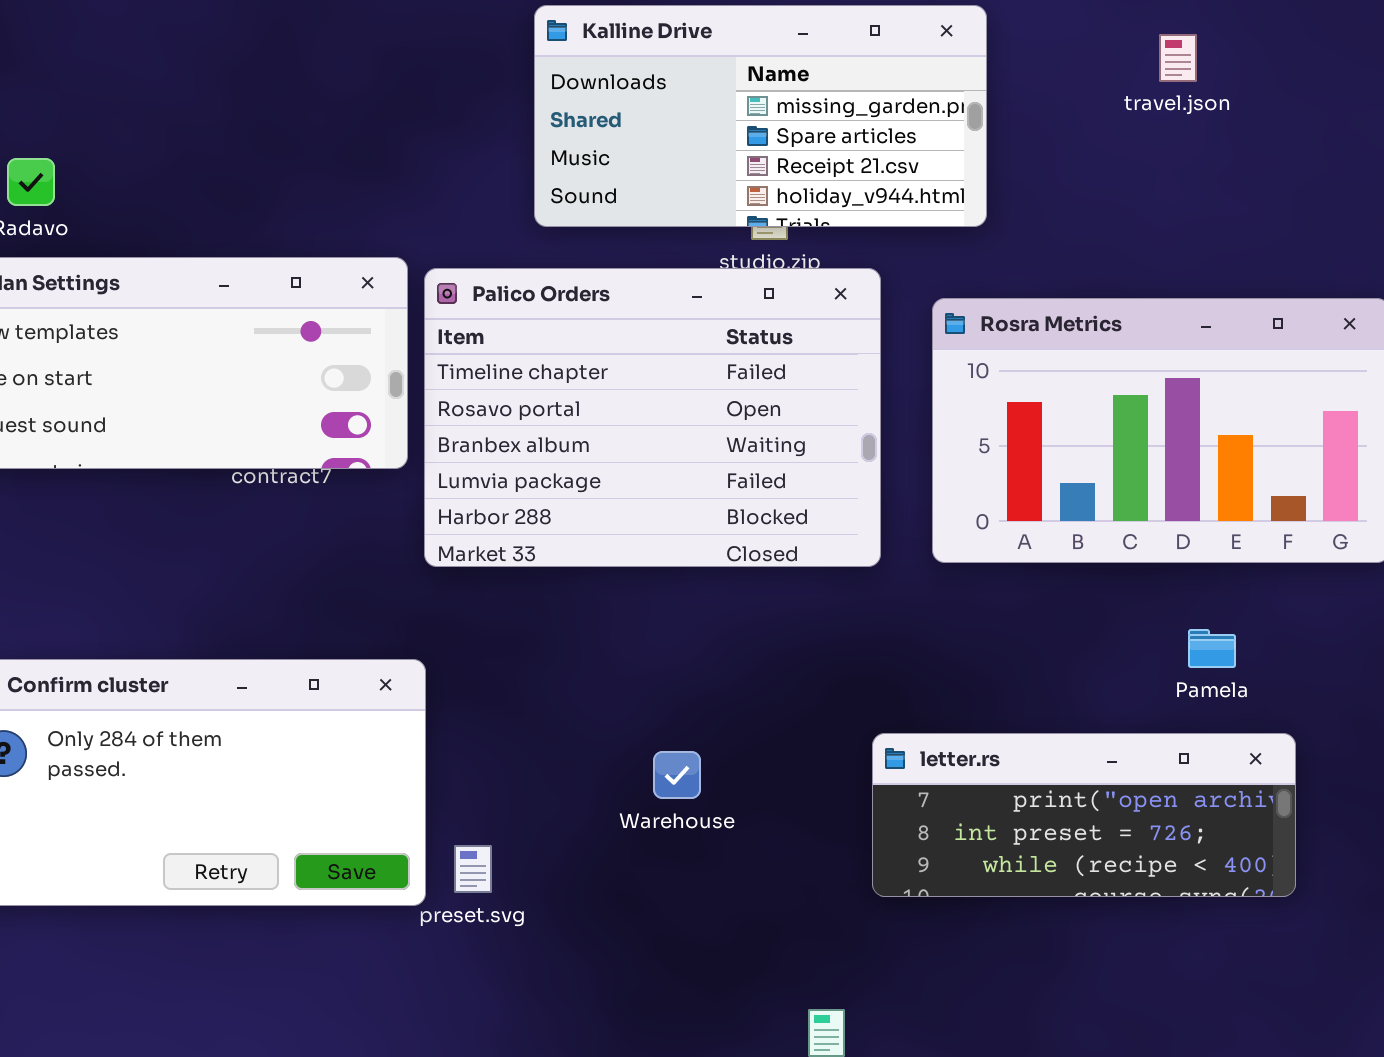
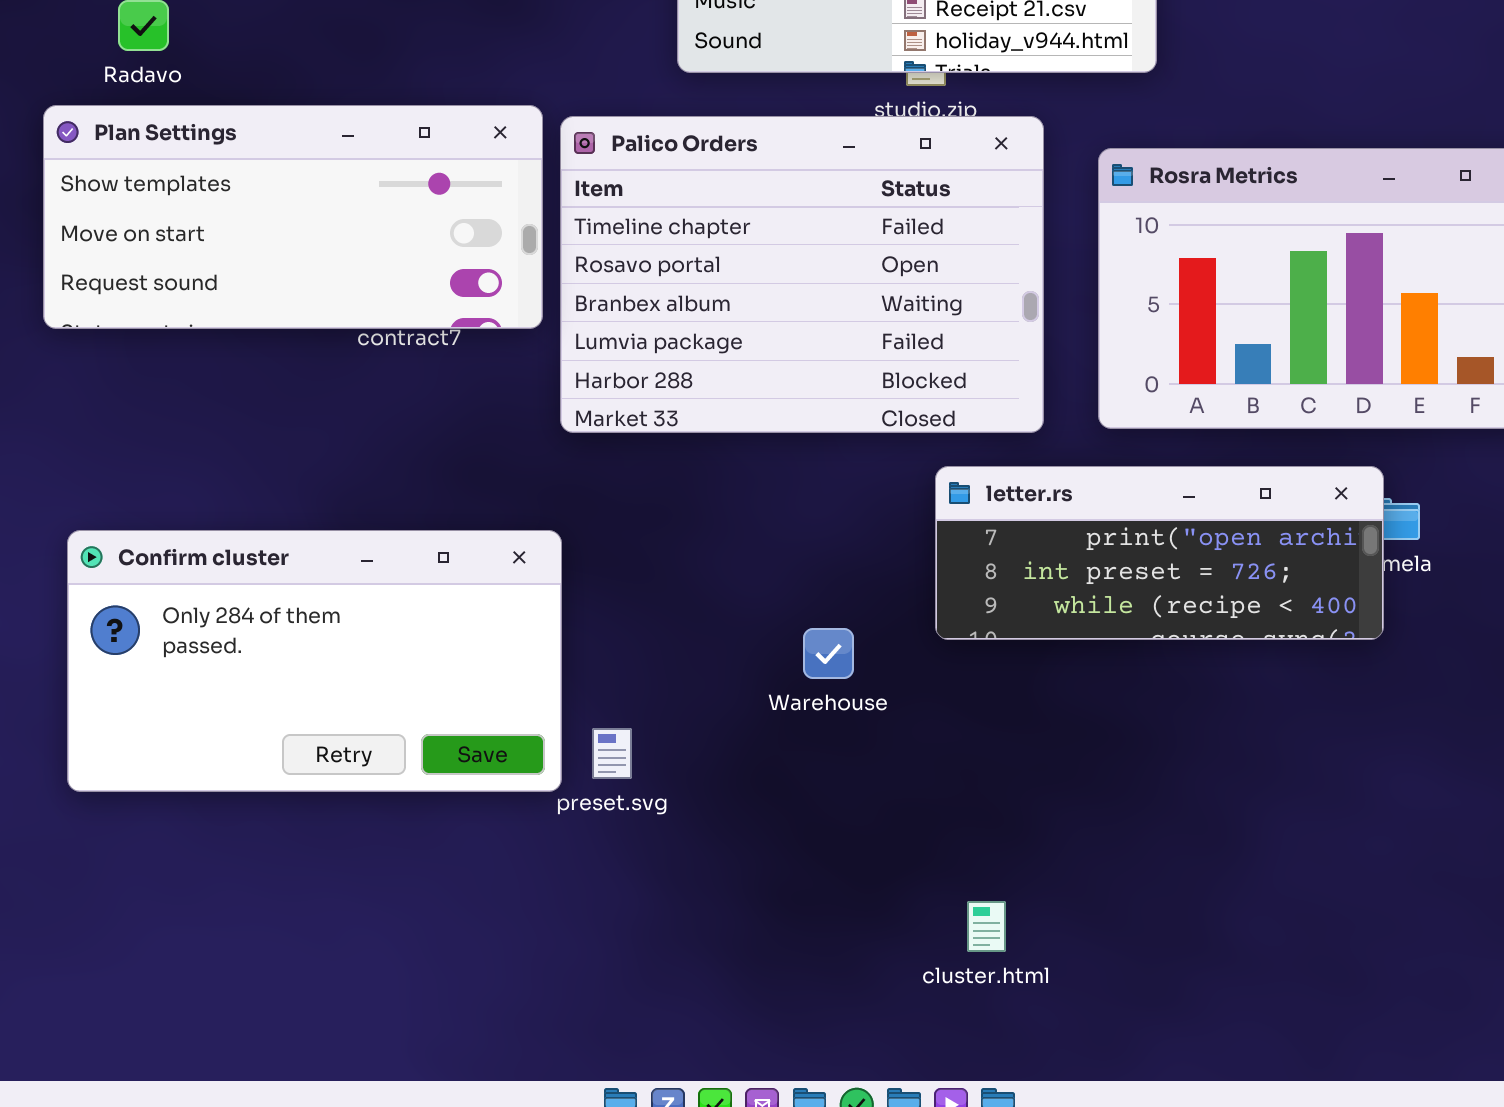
letter.rs: [872,733,1296,897] -> [935,466,1384,640], moved

